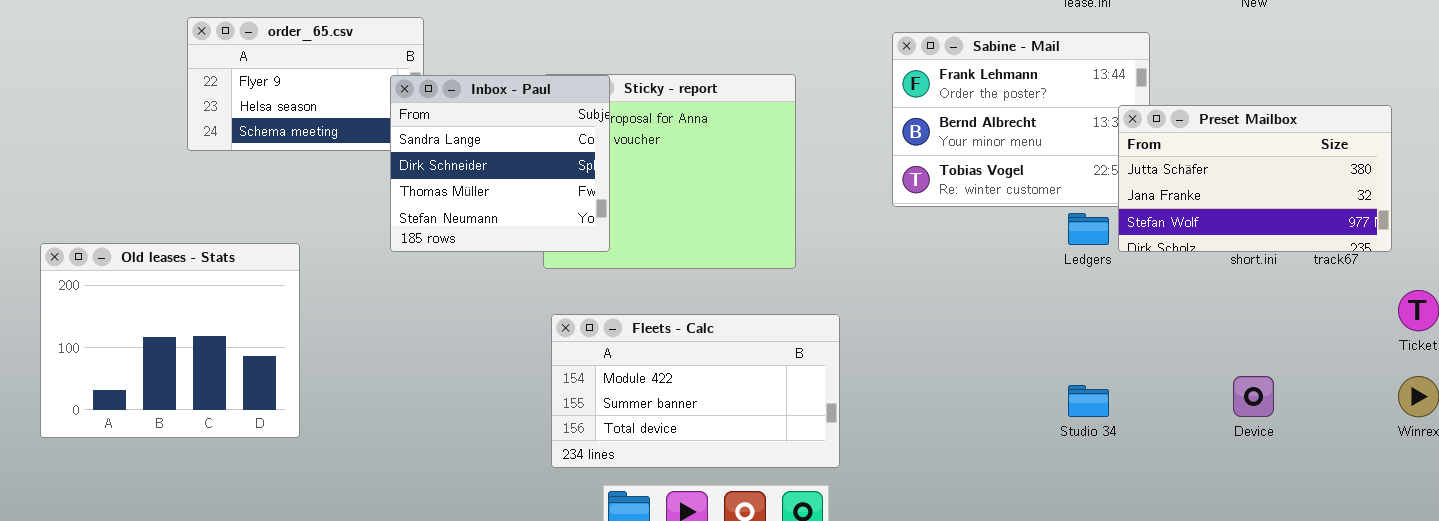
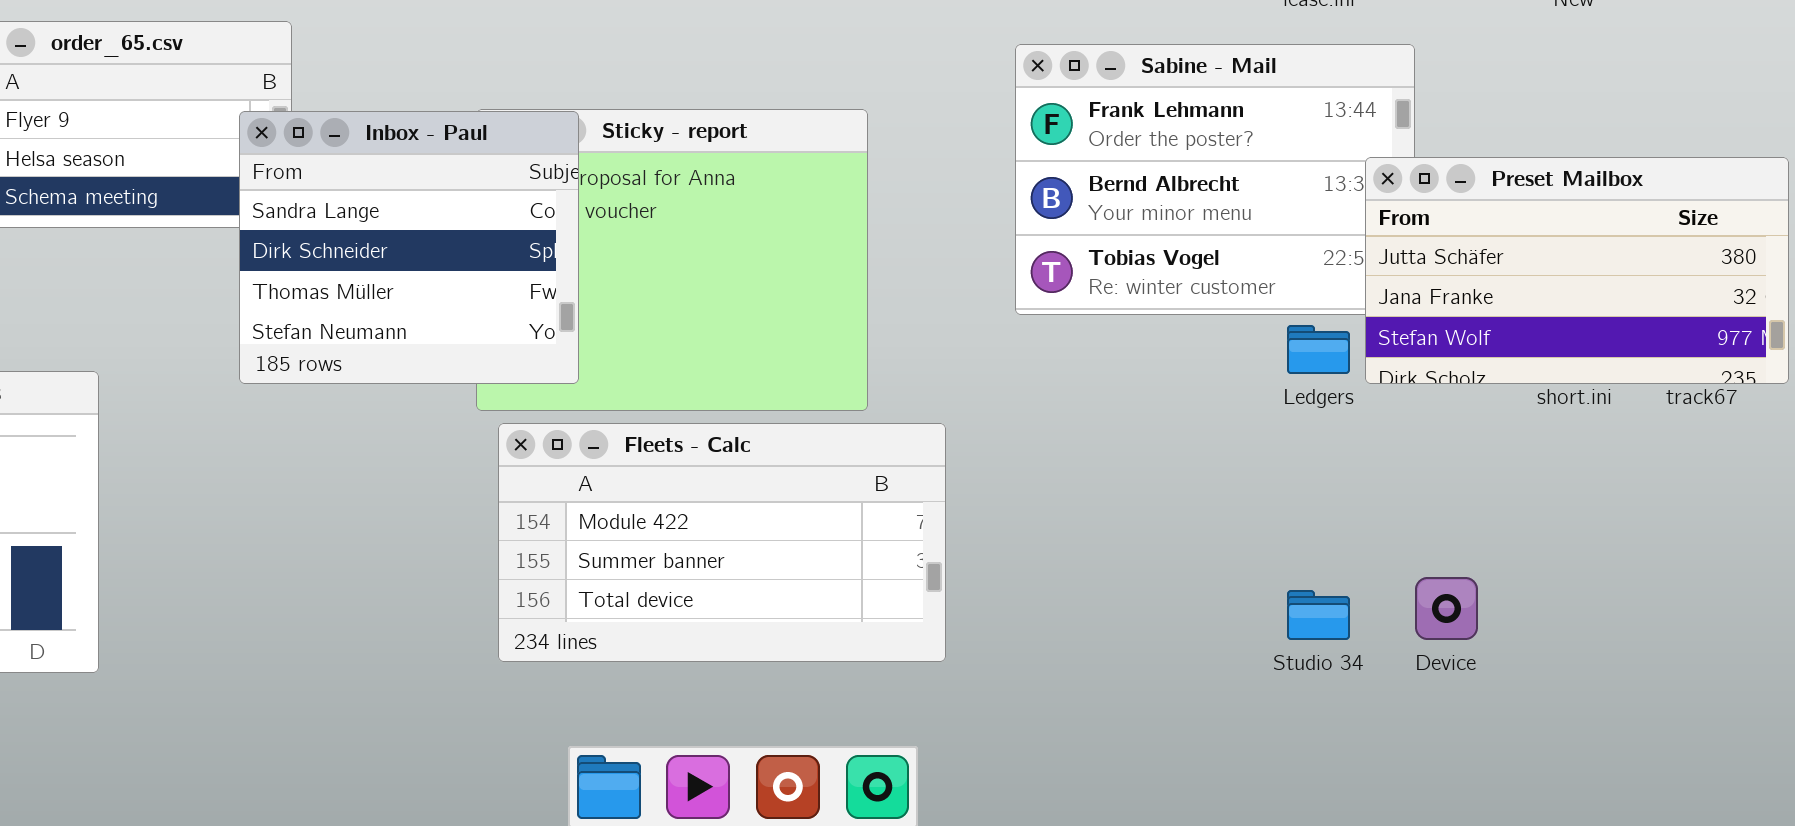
Fleets - Calc: [551,314,840,468] -> [498,423,946,662], moved
Device: [1233,376,1274,417] -> [1415,577,1478,640], moved

